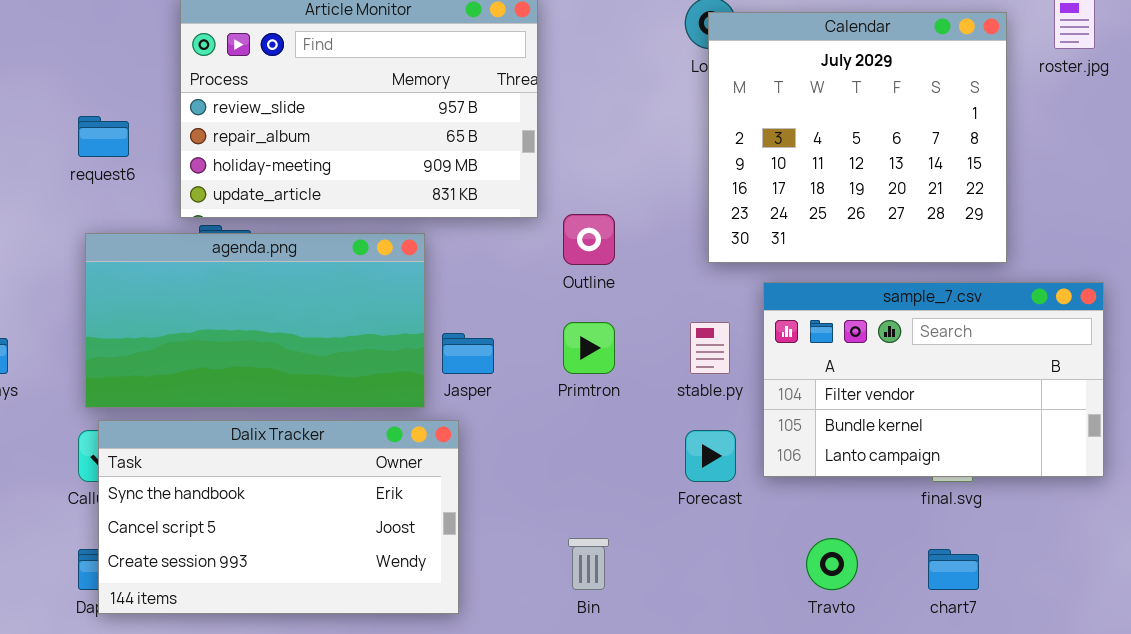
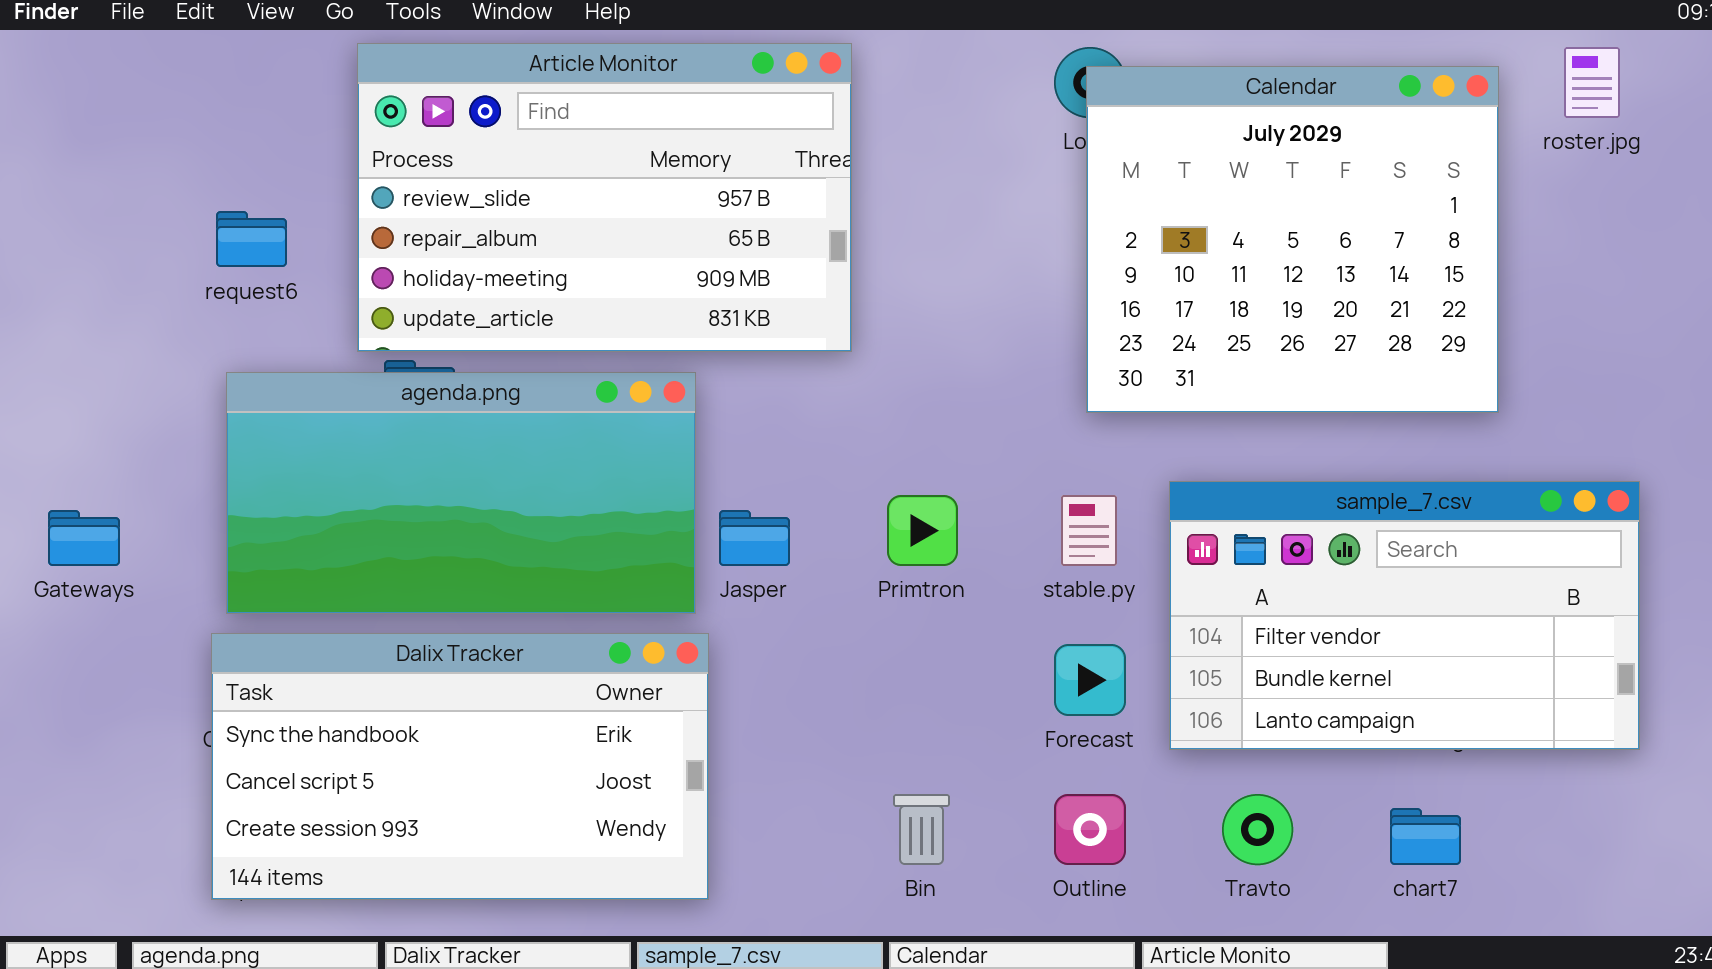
Outline: [563,214,615,265] -> [1054,794,1126,865], moved
sample_7.csv: [763,282,1104,477] -> [1169,481,1640,750], moved
Dalix Tracker: [98,420,459,614] -> [211,633,709,900], moved

